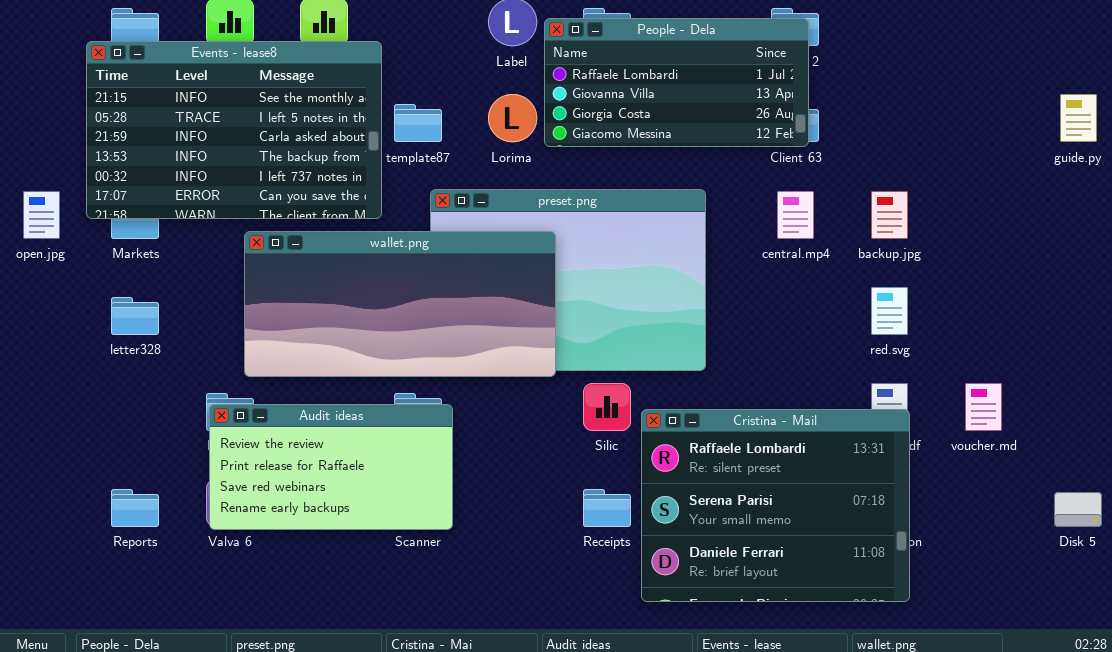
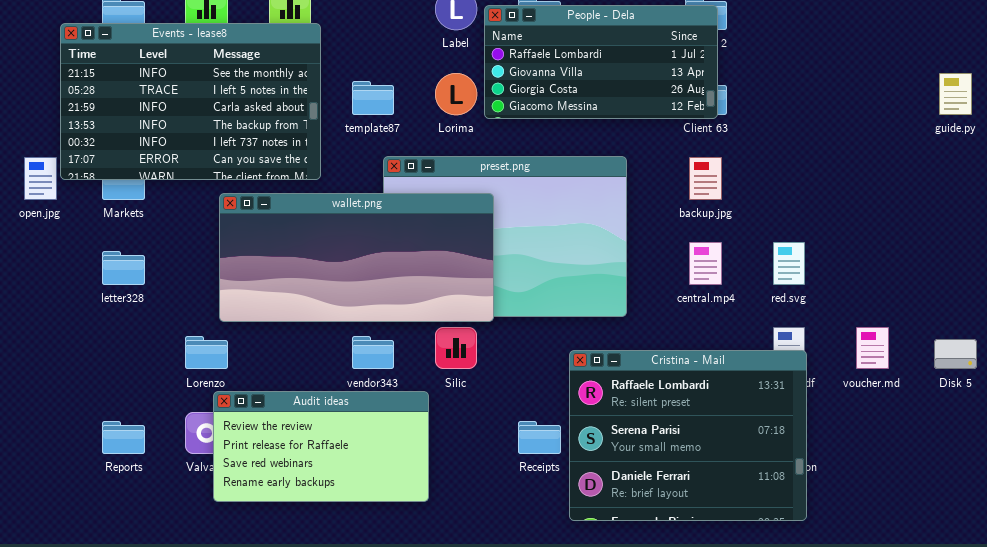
Events - lease8: [86,41,382,219] -> [60,23,321,180], moved
central.mp4: [777,191,814,239] -> [689,242,722,285], moved
backup.jpg: [871,191,908,239] -> [689,157,722,200], moved
Silic: [583,383,631,431] -> [435,327,477,369], moved
Audit ideas: [209,404,453,530] -> [213,391,429,502], moved
Disk 5: [1054,492,1102,527] -> [934,339,977,369], moved

